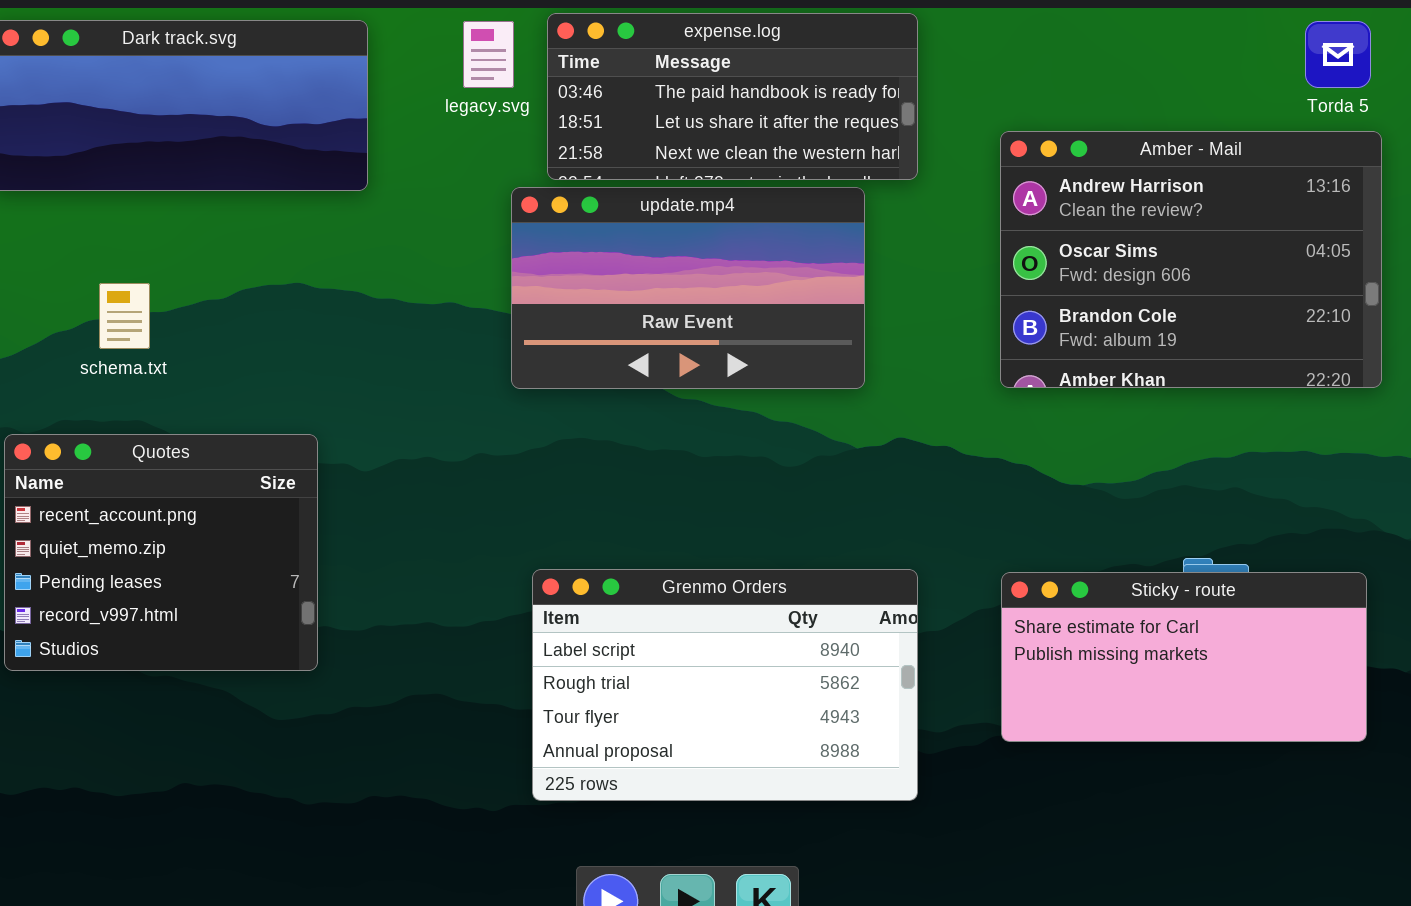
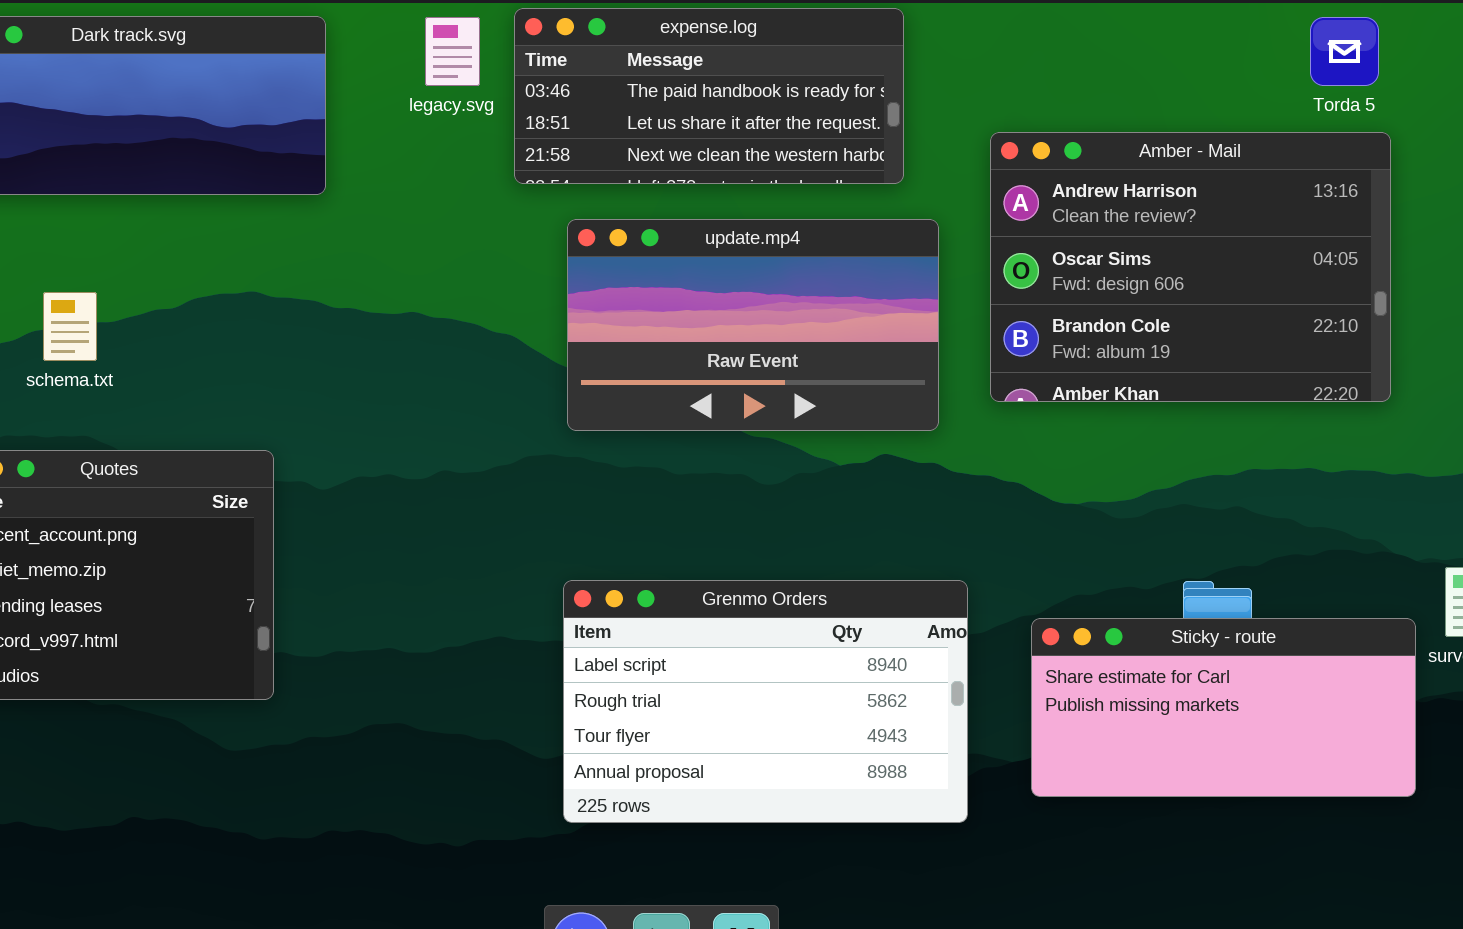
update.mp4: [511,187,865,389] -> [567,219,939,431], moved
Grenmo Orders: [532,569,918,801] -> [563,580,968,823], moved
Sticky - route: [1001,572,1367,742] -> [1031,618,1416,797], moved

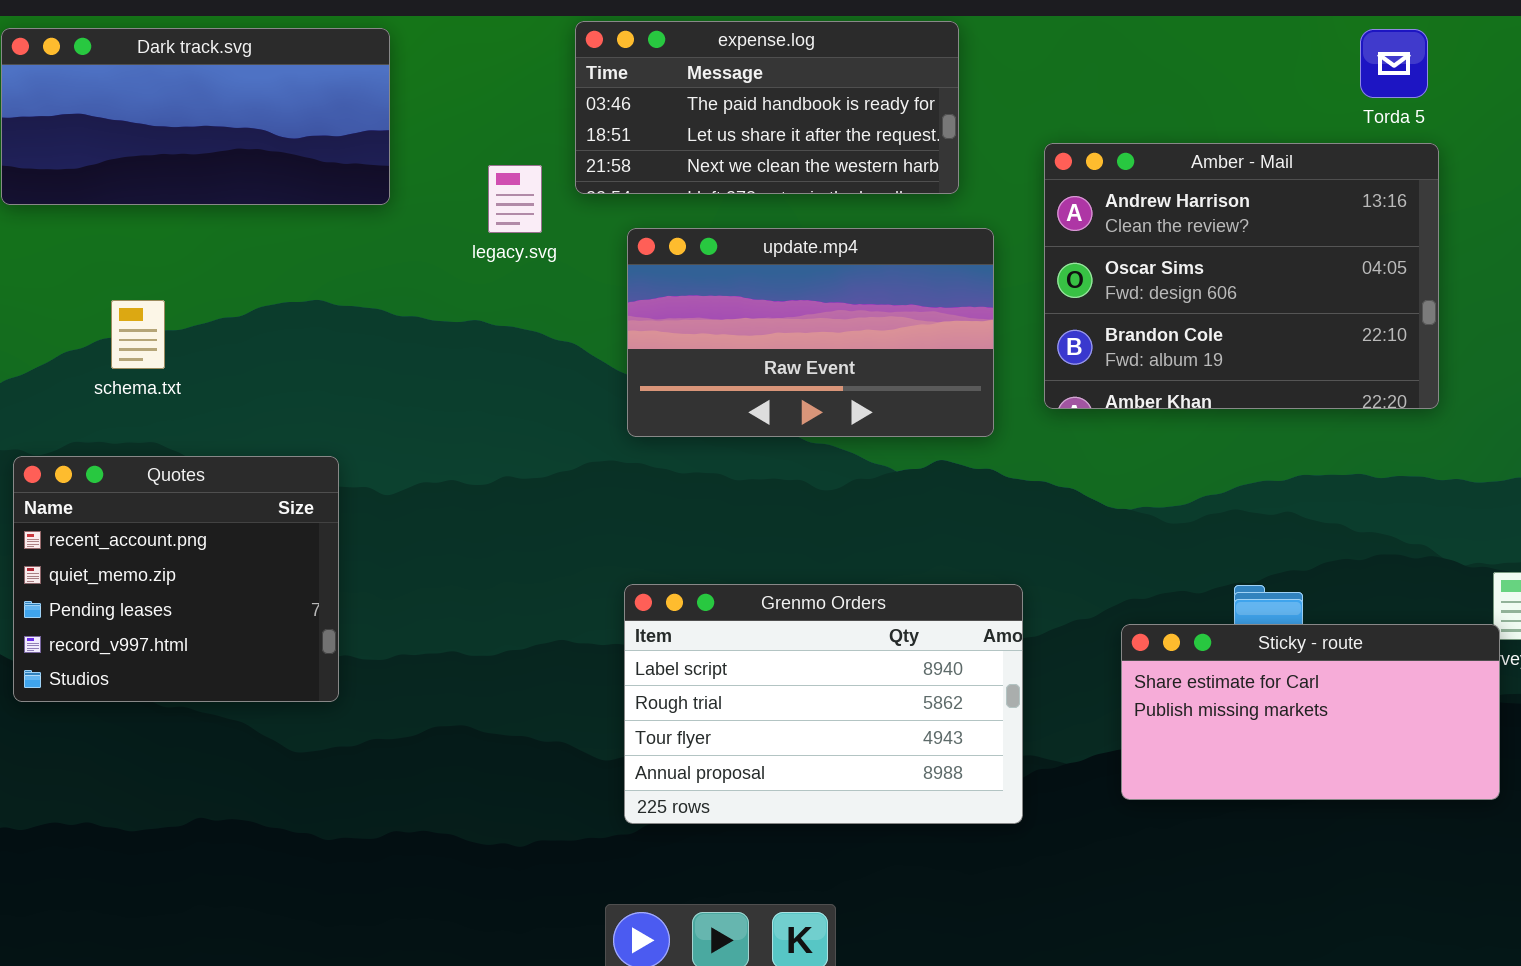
legacy.svg: [425,17,480,86] -> [488,165,542,233], moved
Sticky - route: [1031,618,1416,797] -> [1121,624,1500,800], moved

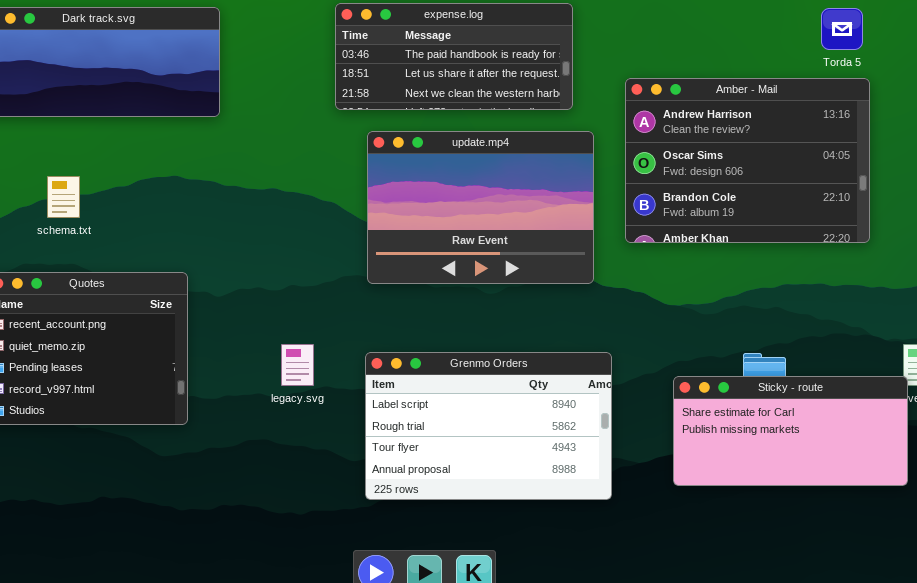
legacy.svg: [488,165,542,233] -> [281,344,314,386], moved
update.mp4: [627,228,994,437] -> [367,131,594,284], resized

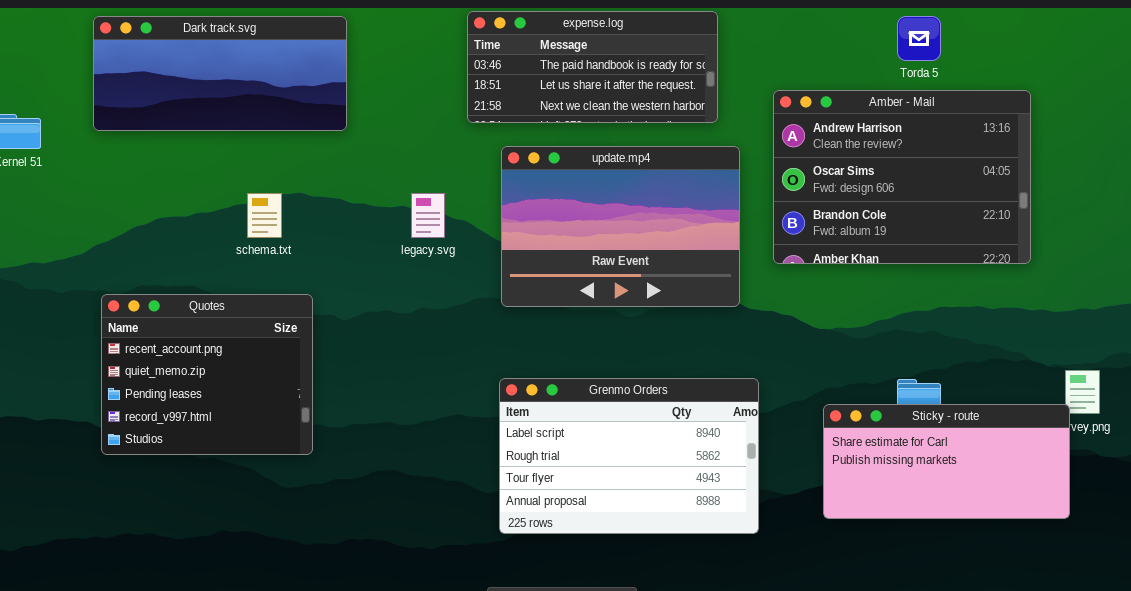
Torda 5: [821,8,863,50] -> [897,16,941,61], moved
schema.txt: [47,176,80,218] -> [247,193,282,238], moved
legacy.svg: [281,344,314,386] -> [411,193,445,238], moved

